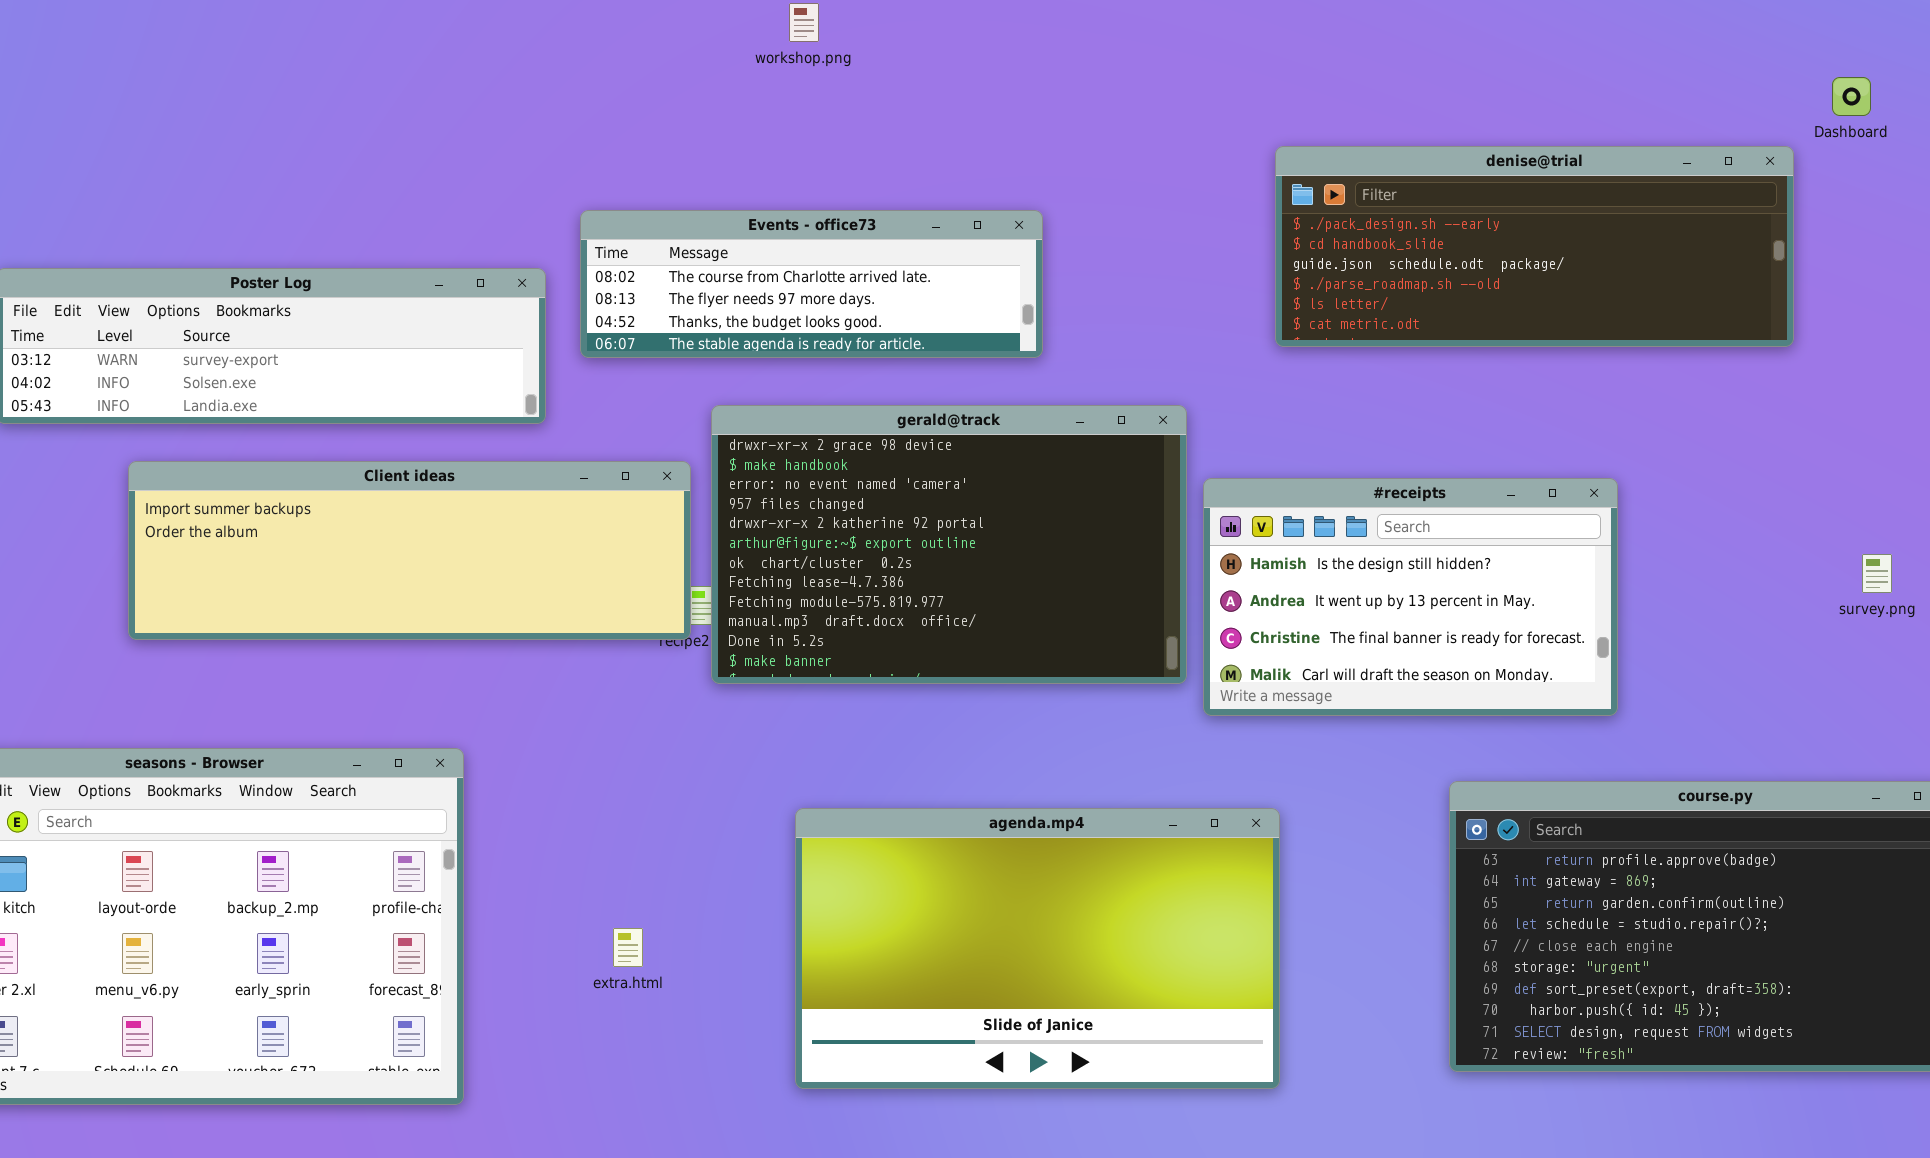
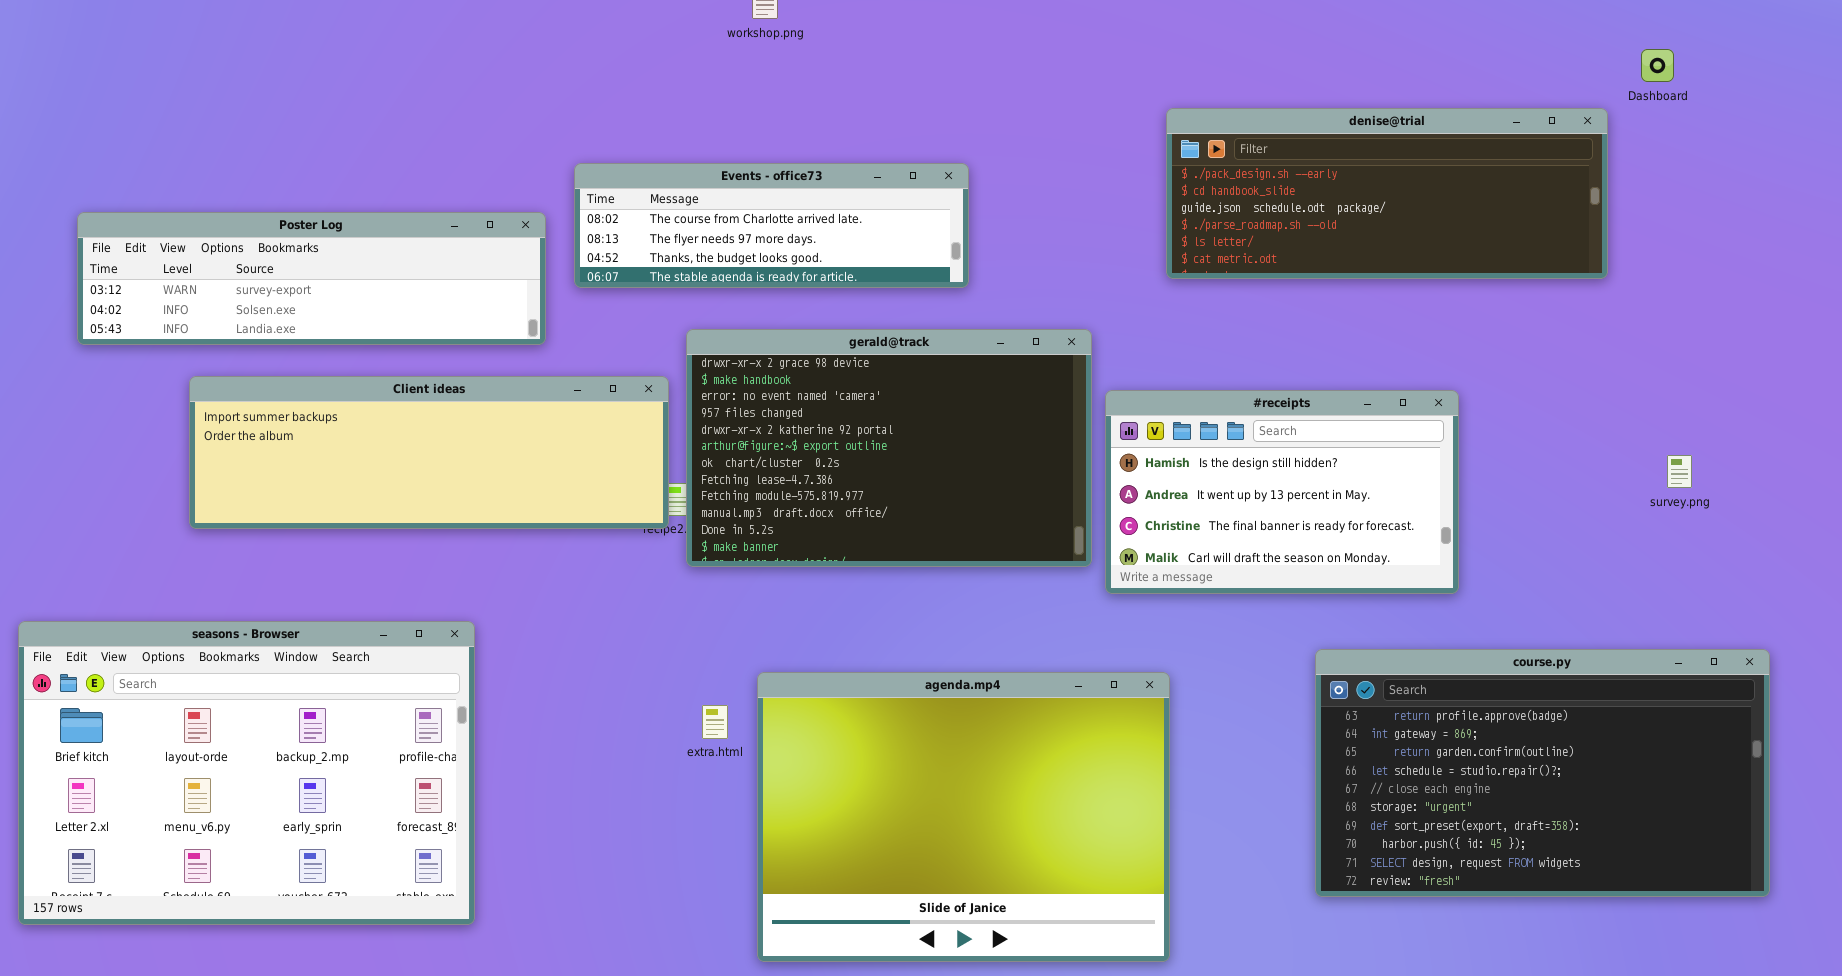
agenda.mp4: [795,808,1280,1089] -> [757,672,1170,962], resized
extra.html: [613,928,643,967] -> [702,705,728,739], moved

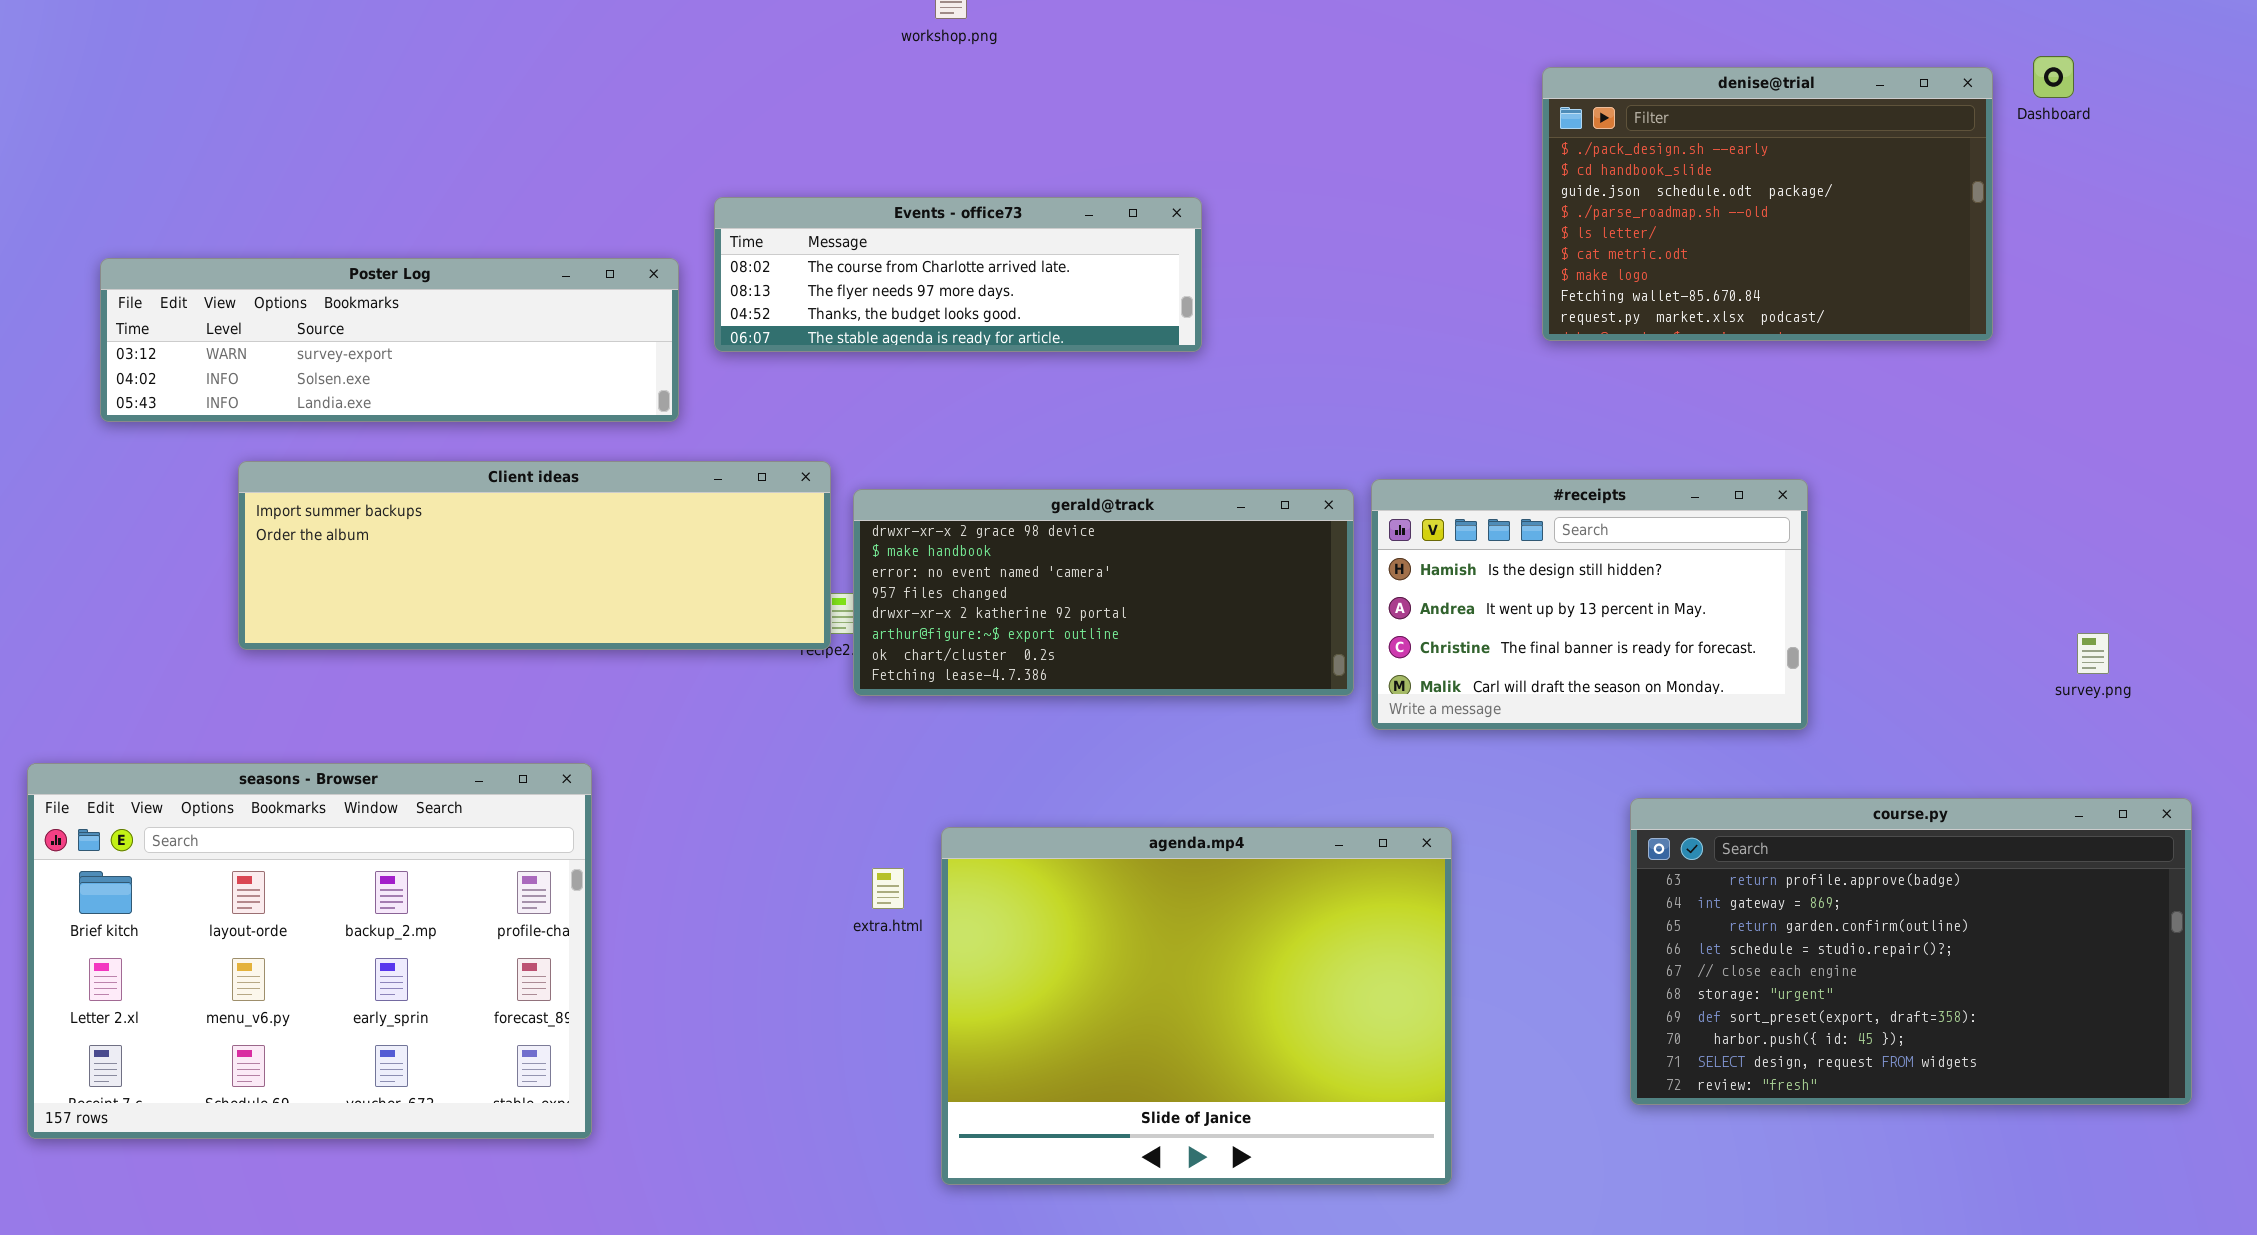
denise@trial: [1166,108,1608,279] -> [1542,67,1993,341], resized
gerald@track: [686,329,1092,567] -> [853,489,1354,696], resized
survey.png: [1667,455,1692,488] -> [2077,633,2109,674], moved

